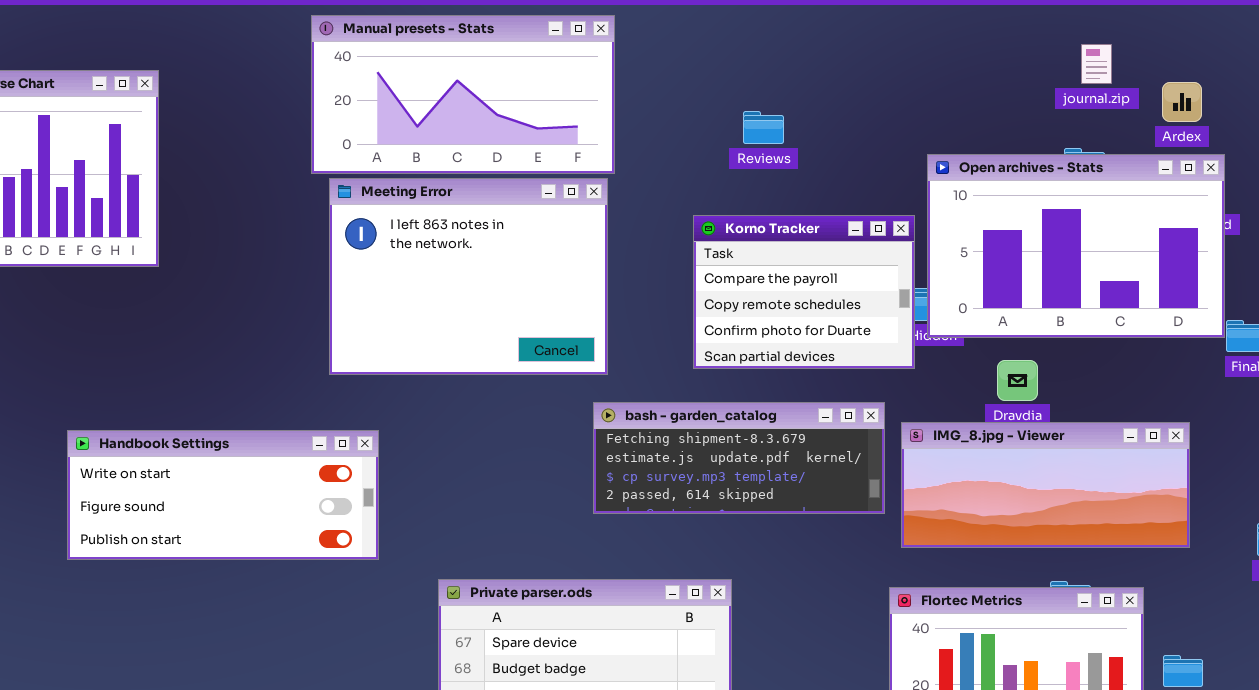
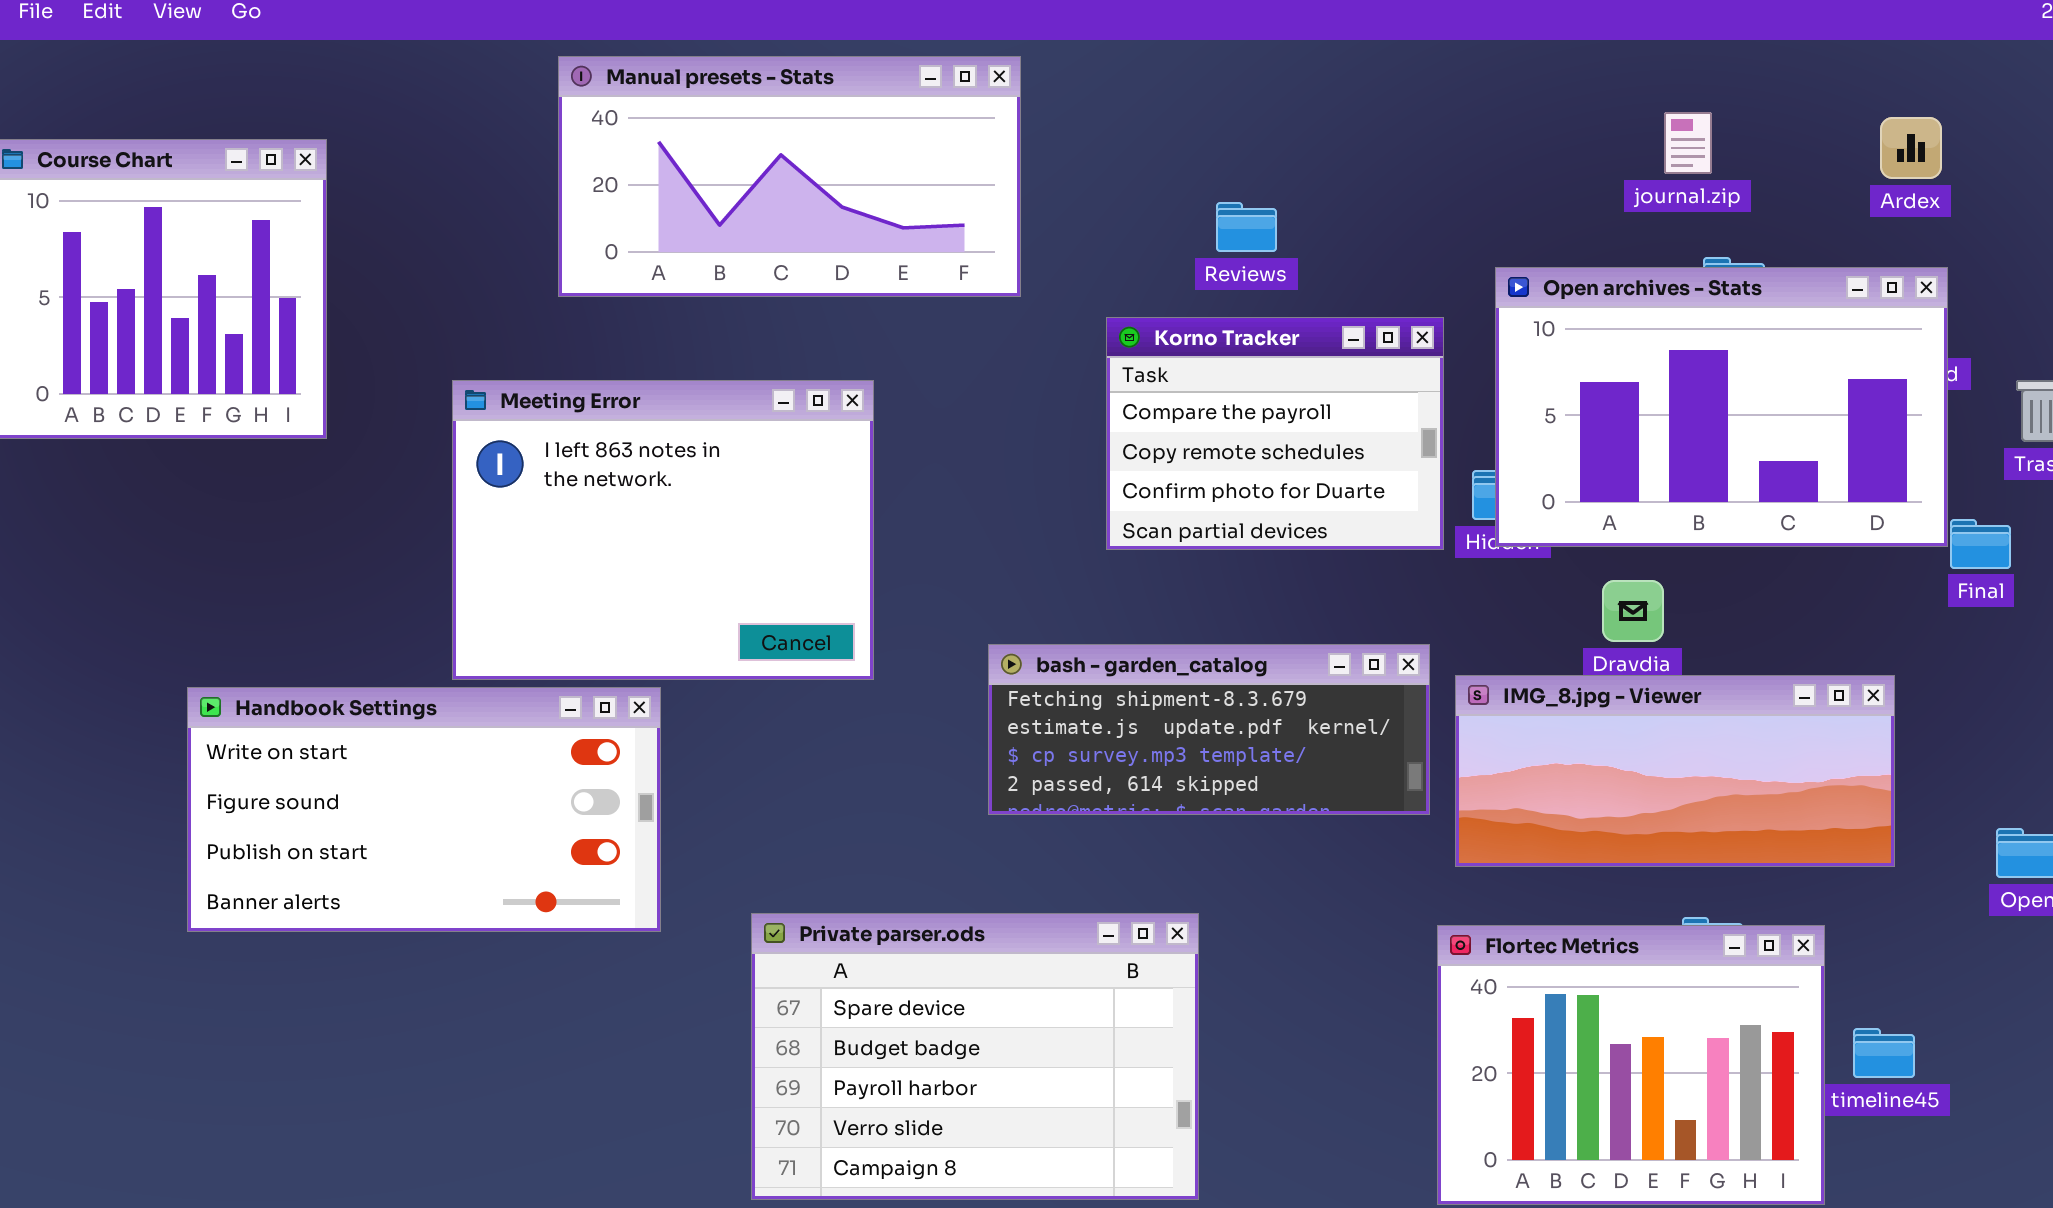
journal.zip: [1081,44,1112,84] -> [1664,112,1712,174], moved
Ardex: [1162,82,1202,122] -> [1880,117,1942,179], moved
Meeting Error: [329,178,608,375] -> [452,380,874,680], moved
Korno Tracker: [693,215,915,369] -> [1106,317,1444,550], moved
Handbook Settings: [67,430,379,560] -> [187,687,661,932], resized

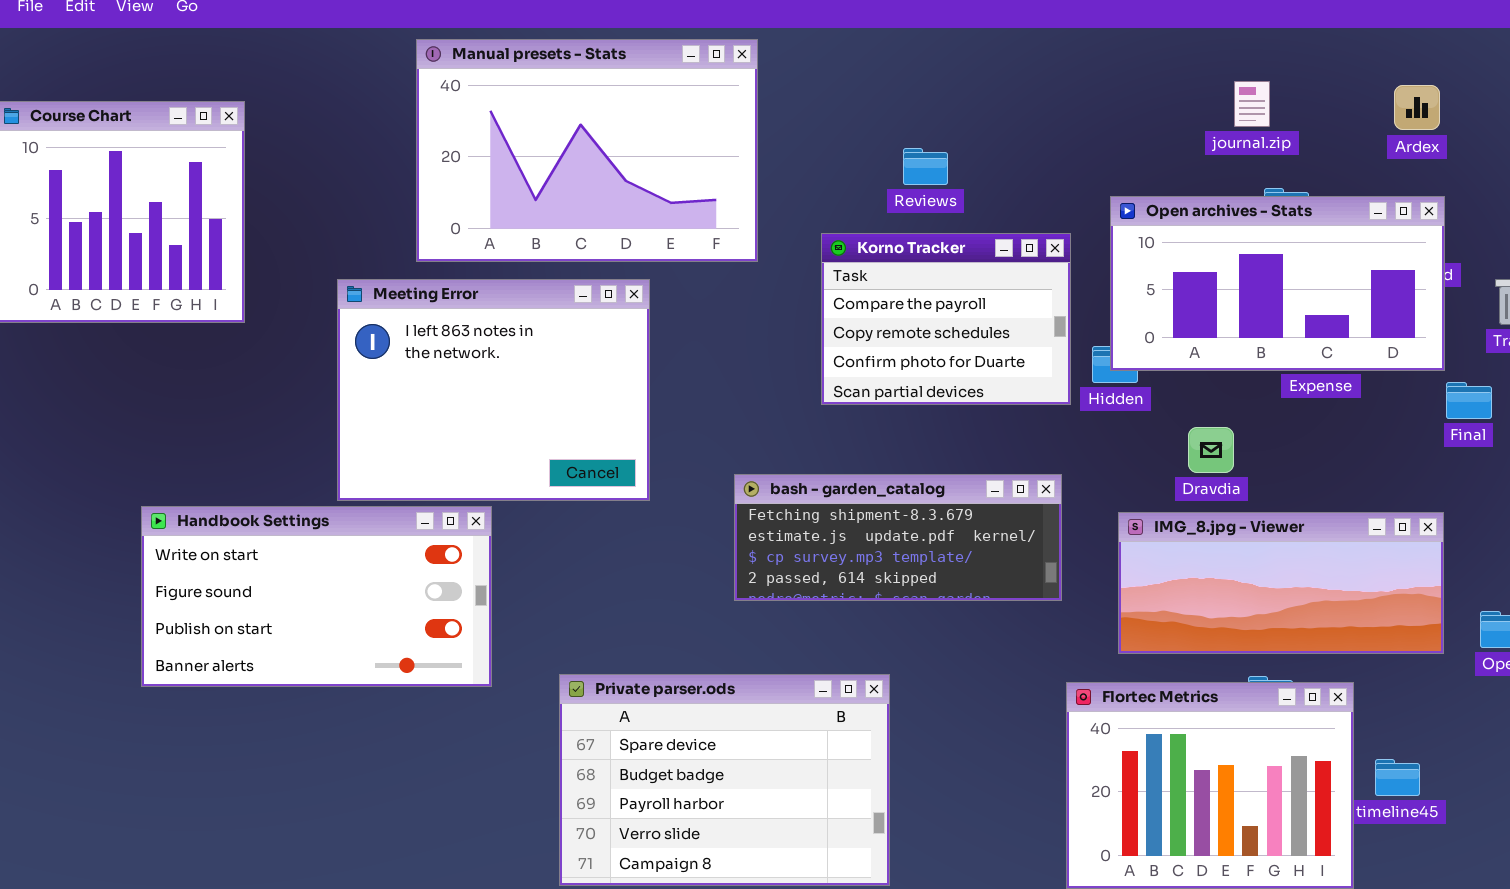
Manual presets - Stats: [558,56,1021,297] -> [416,39,758,262], resized
Open archives - Stats: [1495,267,1948,547] -> [1110,196,1445,371], resized
IMG_8.jpg - Viewer: [1455,675,1895,867] -> [1118,512,1444,654], moved

